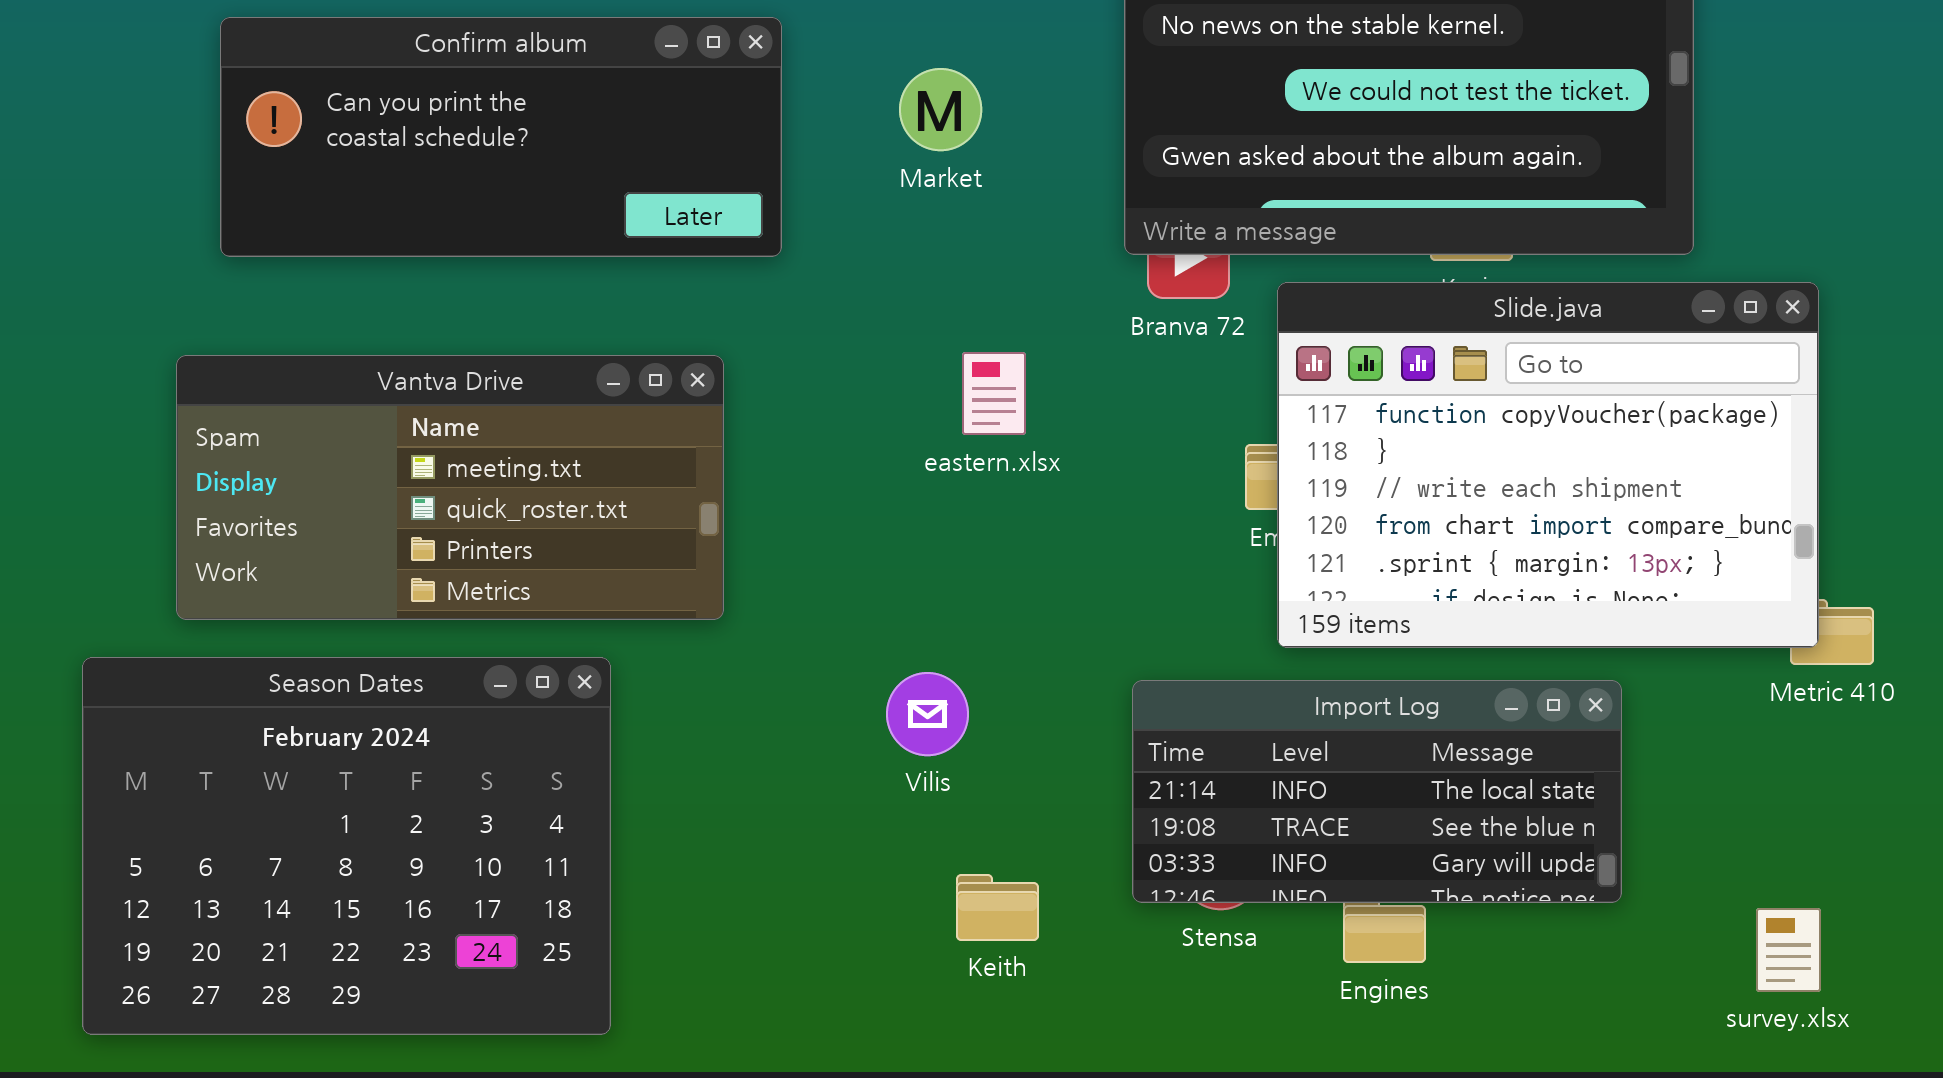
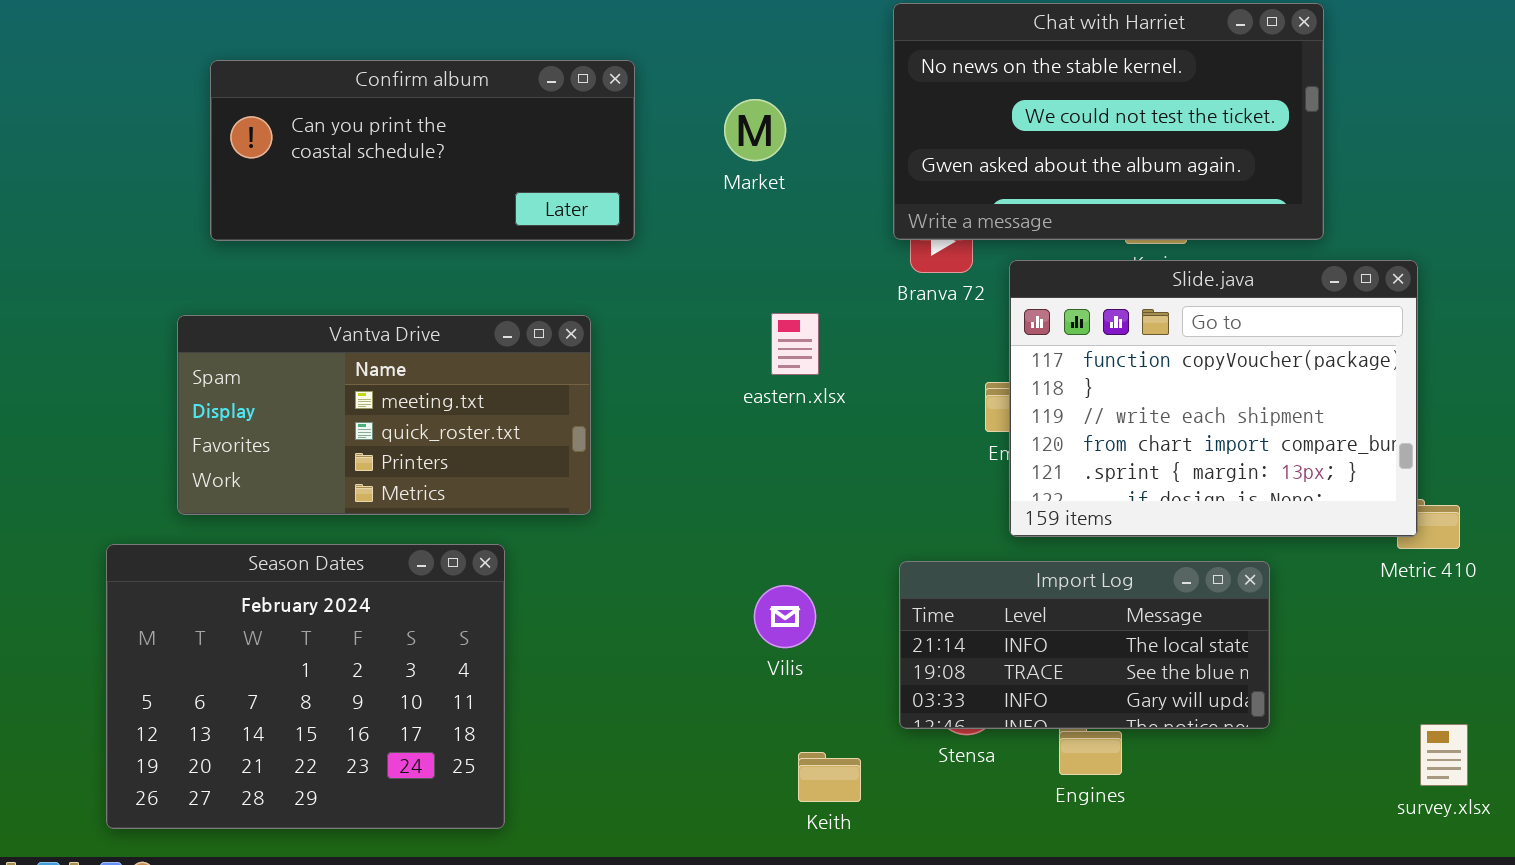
Vilis: [886,672,969,756] -> [754,585,816,648], moved
Keith: [956,874,1039,941] -> [798,752,861,802], moved
survey.xlsx: [1756,908,1821,992] -> [1420,724,1468,786], moved

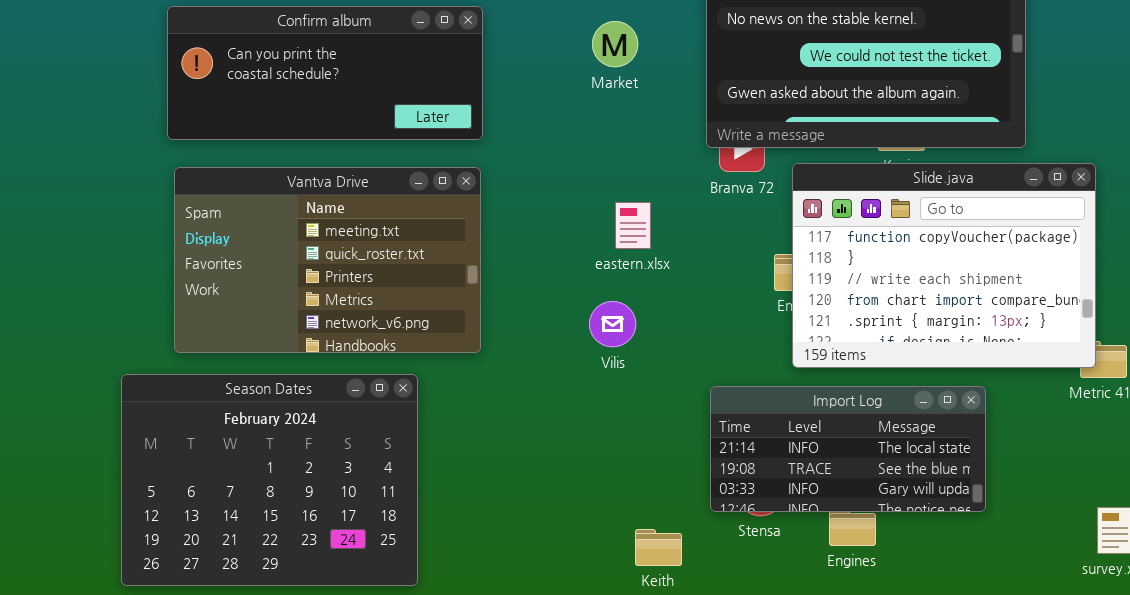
Confirm album: [210,60,635,241] -> [167,6,483,140], moved
Market: [724,99,786,161] -> [592,21,638,67], moved
Vantva Drive: [177,315,591,515] -> [174,167,481,353], resized
Vilis: [754,585,816,648] -> [589,301,636,347], moved

